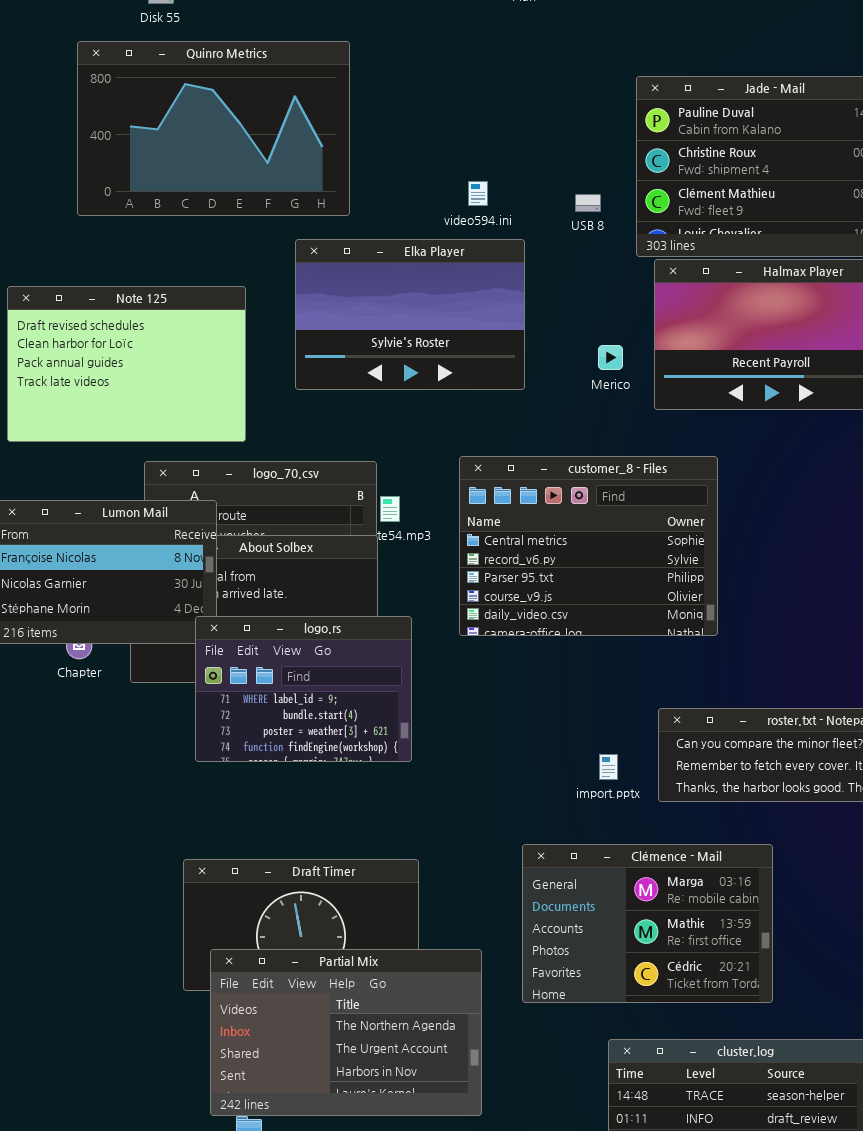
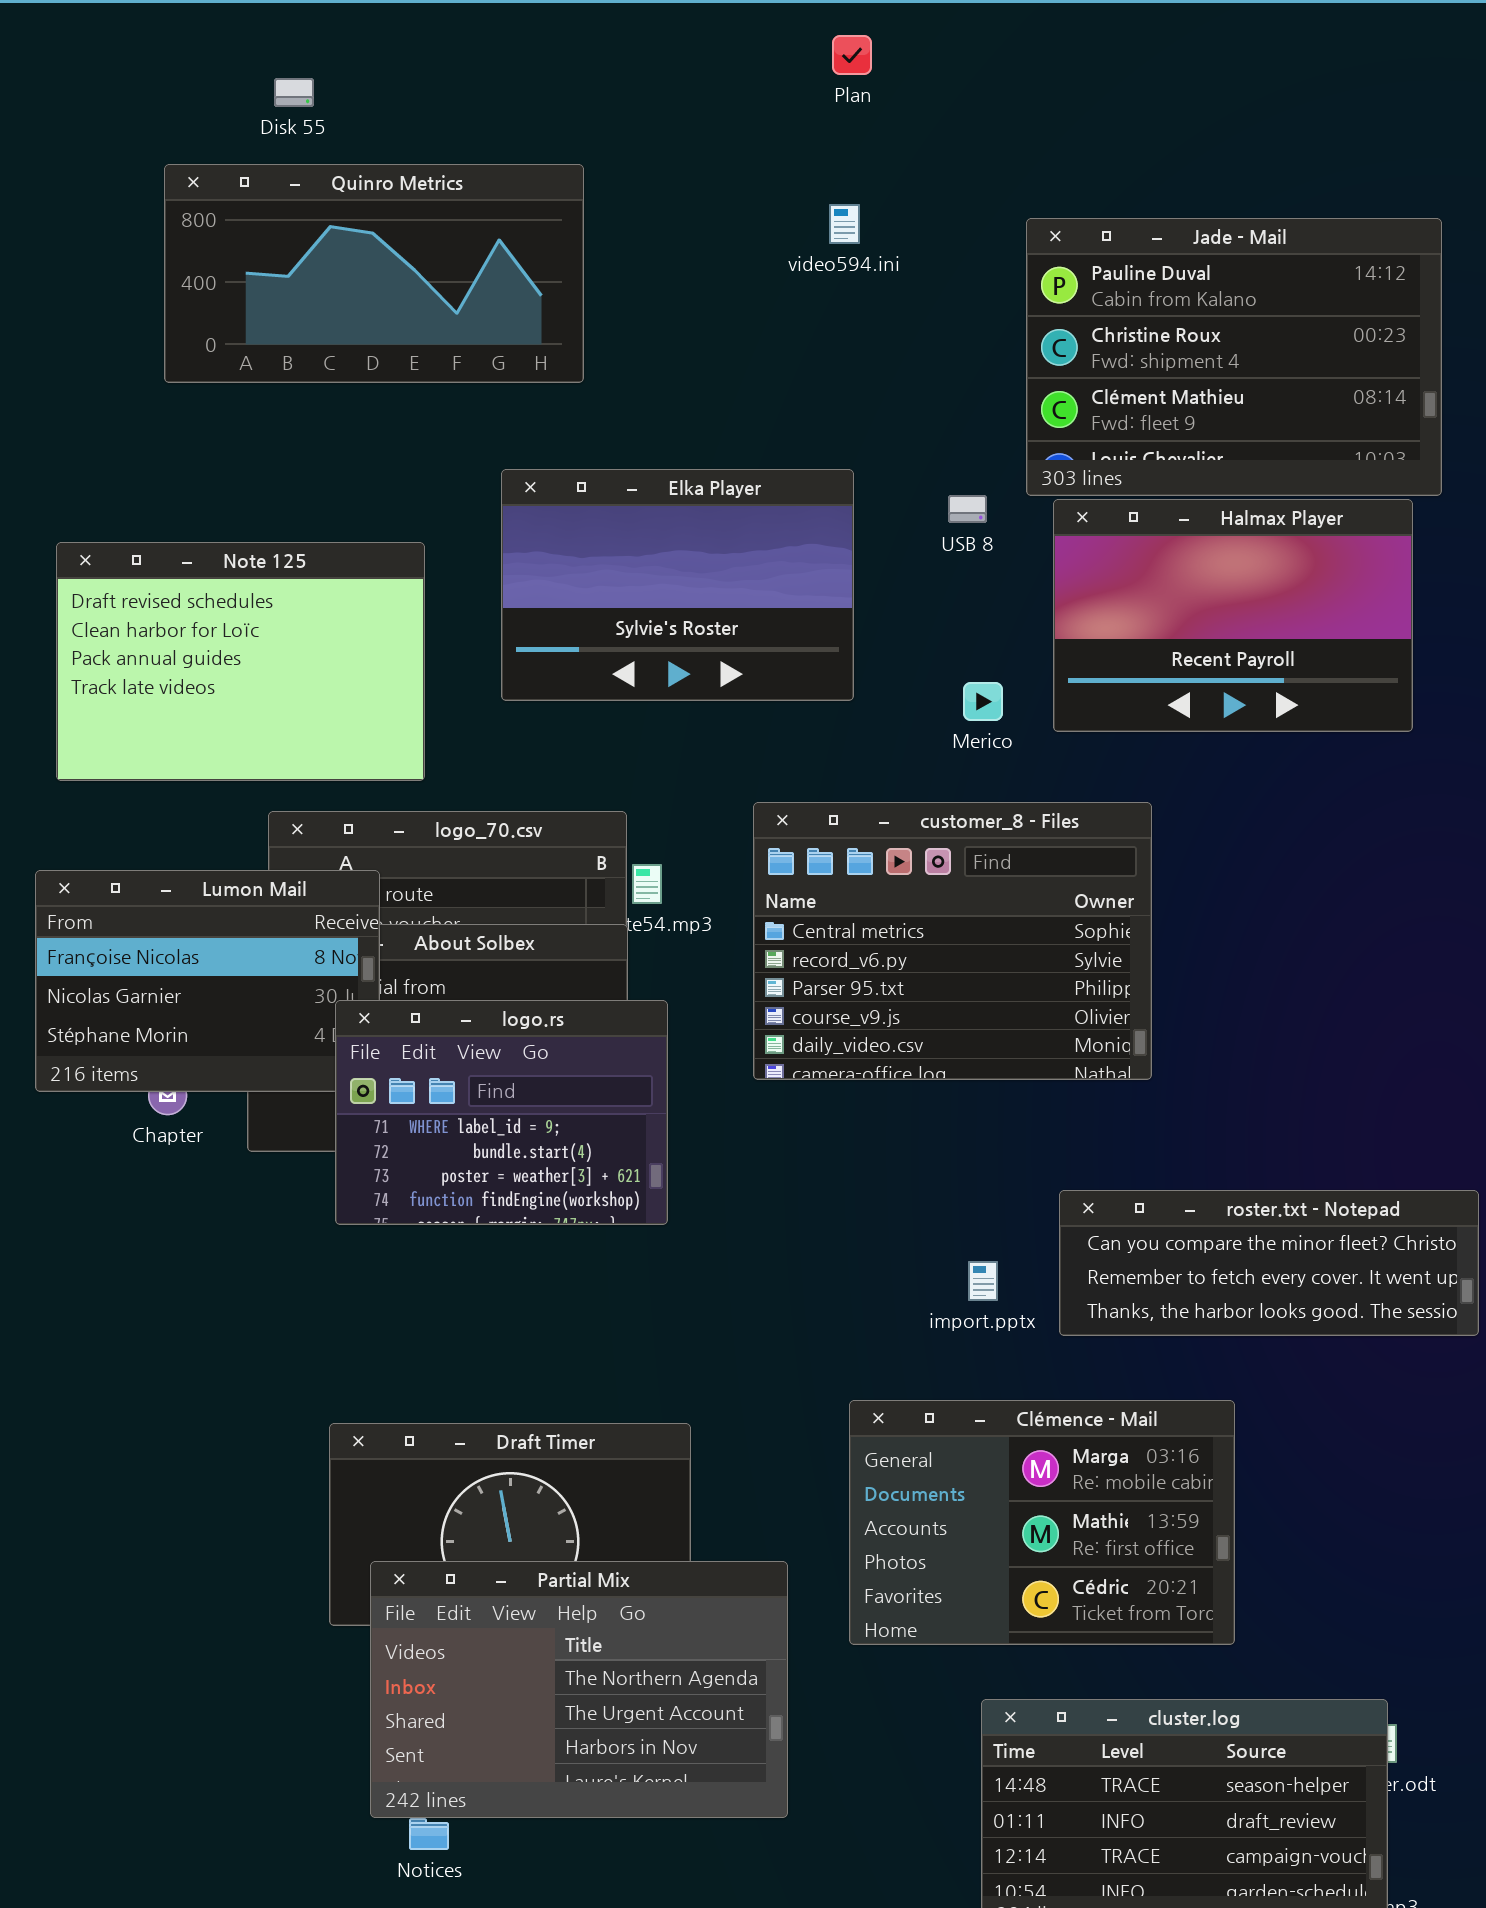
Quinro Metrics: [77,41,350,216] -> [164,164,584,383], resized
video594.ini: [468,181,488,206] -> [829,204,860,244], moved
USB 8: [575,194,601,212] -> [948,495,987,523], moved
Merico: [598,345,623,370] -> [963,682,1003,721], moved
logo.rs: [195,616,412,762] -> [335,1000,668,1225], moved

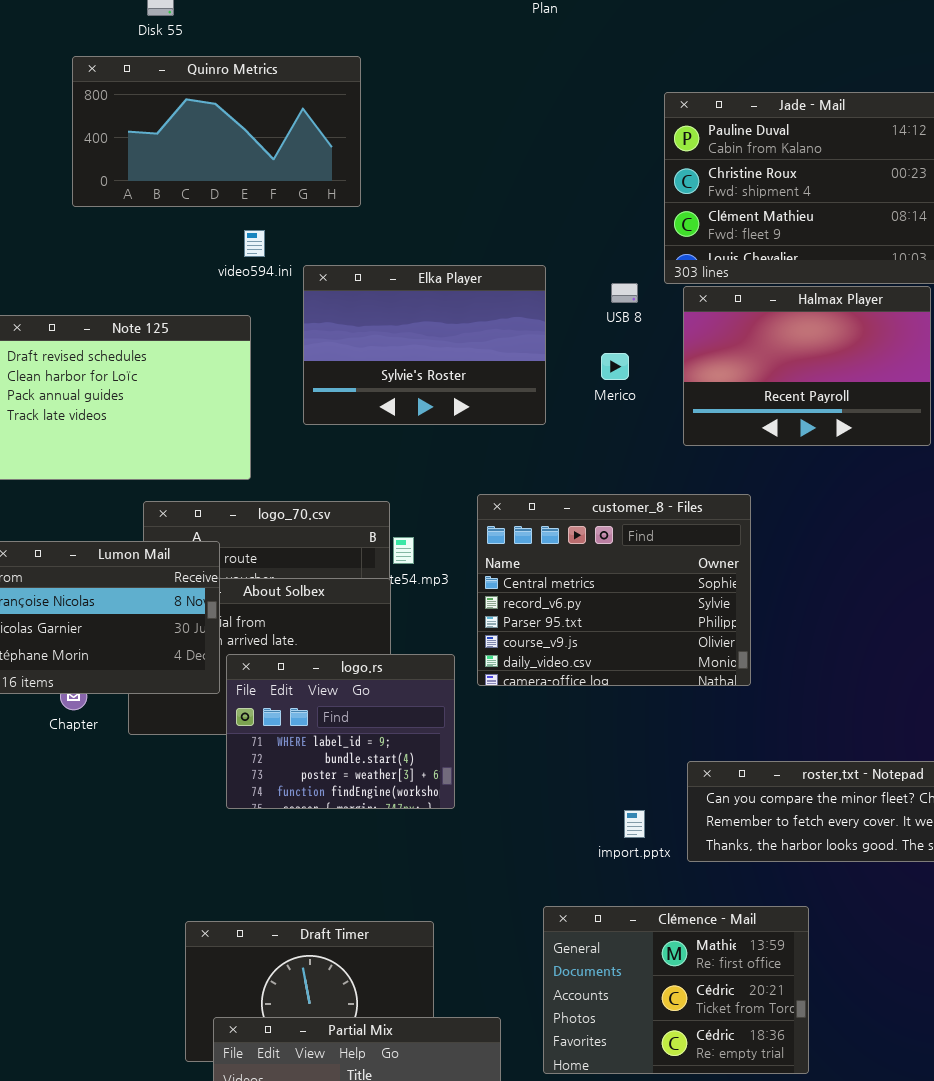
video594.ini: [829,204,860,244] -> [244,230,265,257], moved
Merico: [963,682,1003,721] -> [601,353,629,380], moved
logo.rs: [335,1000,668,1225] -> [226,654,455,809], moved
Clémence - Mail: [849,1400,1235,1645] -> [543,906,809,1074], scrolled down 1 row

